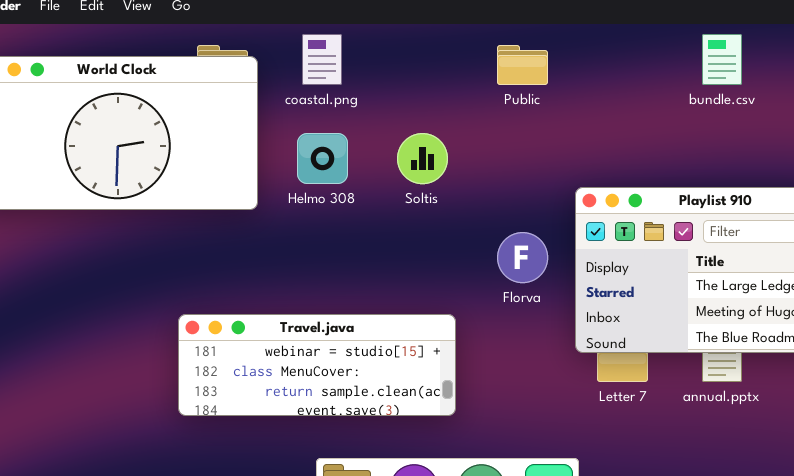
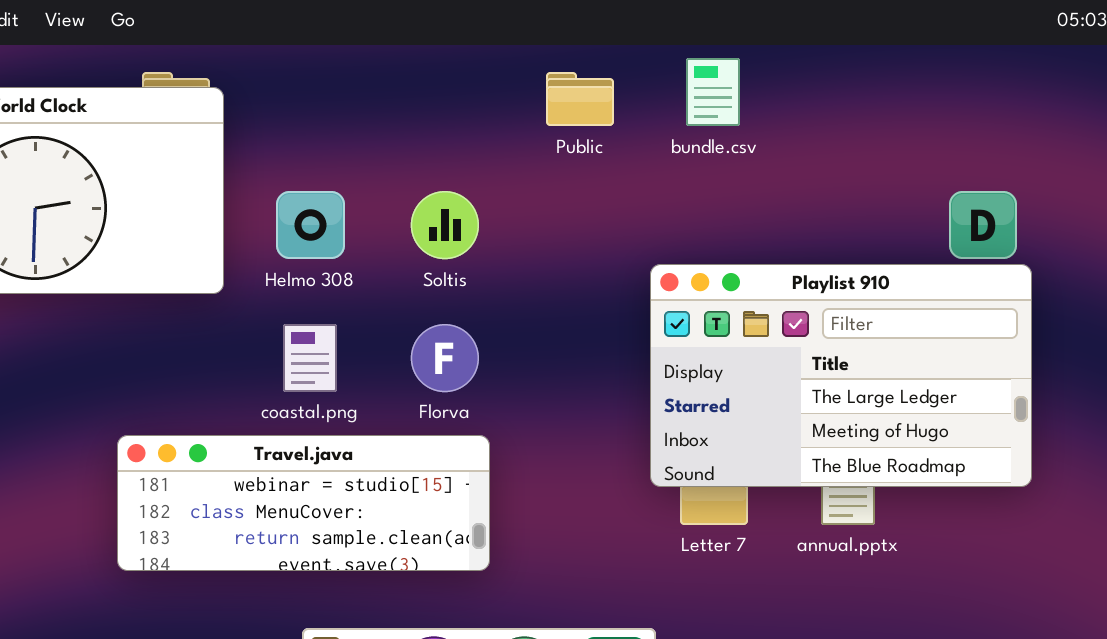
coastal.png: [302,34,342,85] -> [283,324,337,392], moved
bundle.csv: [702,34,742,85] -> [686,58,740,126], moved
Florva: [497,232,548,283] -> [411,324,479,392], moved

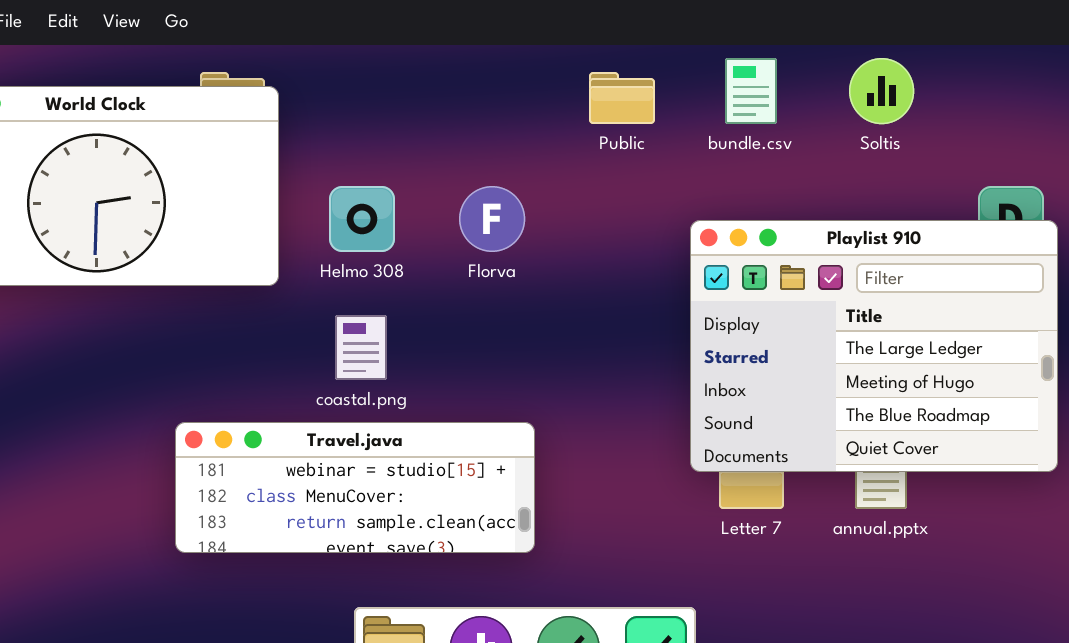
Soltis: [411,191,479,259] -> [849,58,914,124], moved
Playlist 910: [650,264,1032,487] -> [690,220,1058,472], resized
Florva: [411,324,479,392] -> [459,186,525,252], moved

